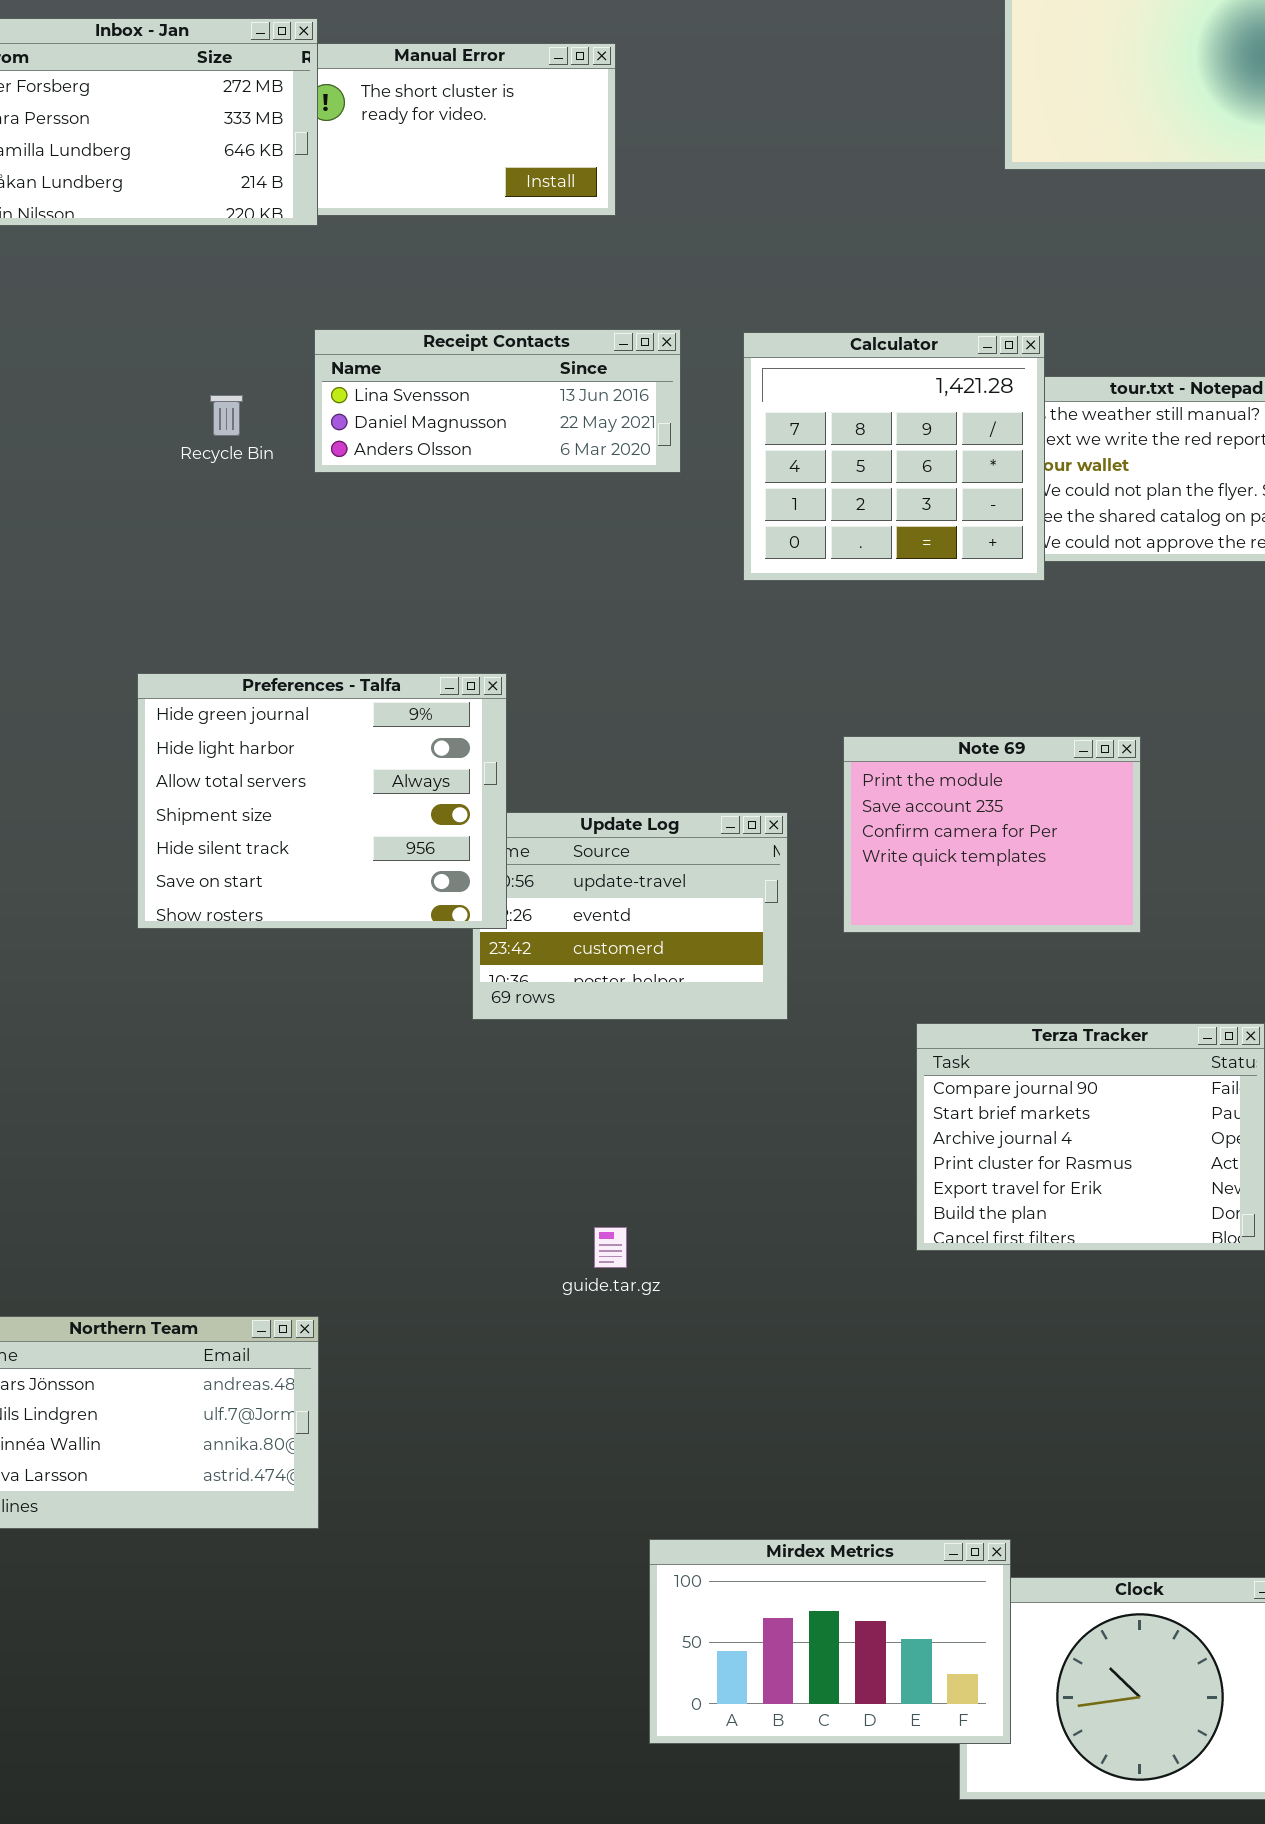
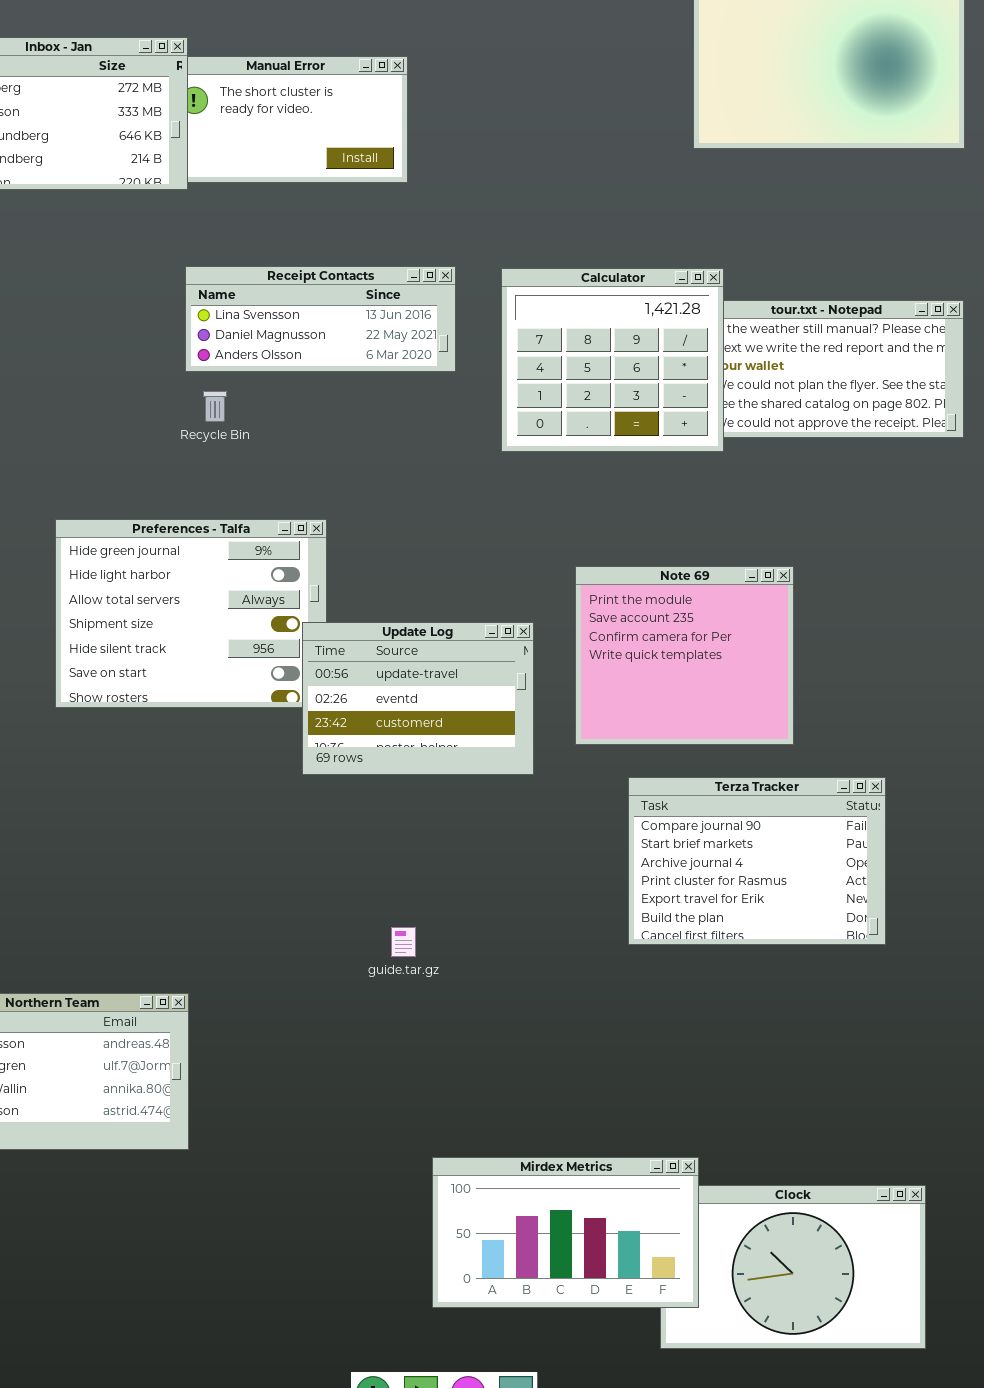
Recycle Bin: [210,395,243,436] -> [203,391,227,422], moved
Note 69: [843,736,1141,933] -> [575,566,794,745], resized
Update Log: [472,812,788,1020] -> [302,622,534,775], raised

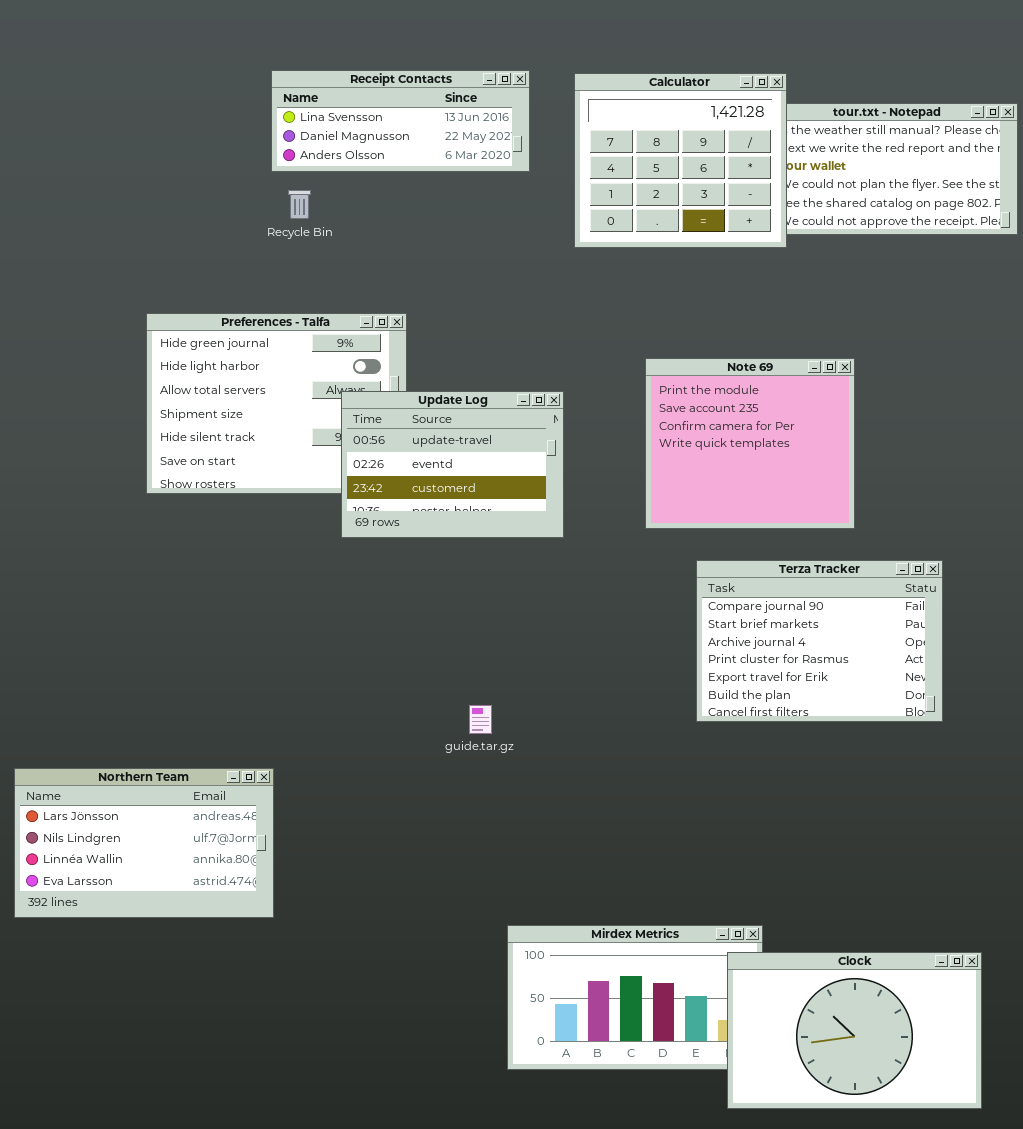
Update Log: [302,622,534,775] -> [341,391,564,538], moved
Clock: [660,1185,926,1349] -> [727,952,982,1109], raised

